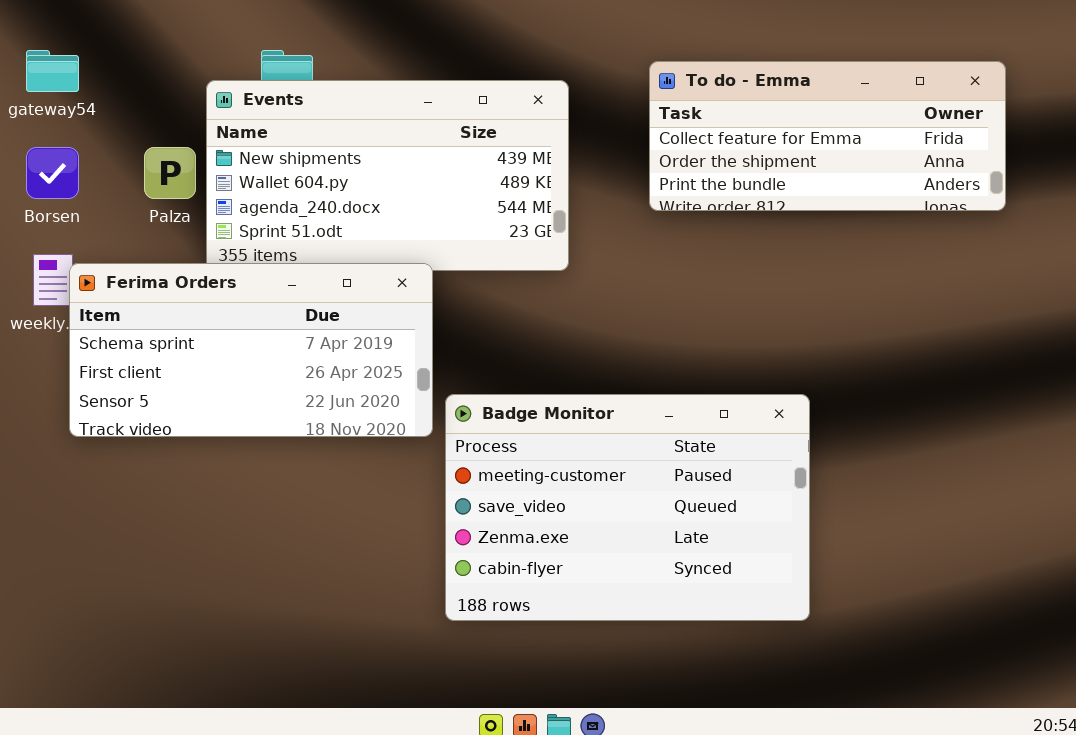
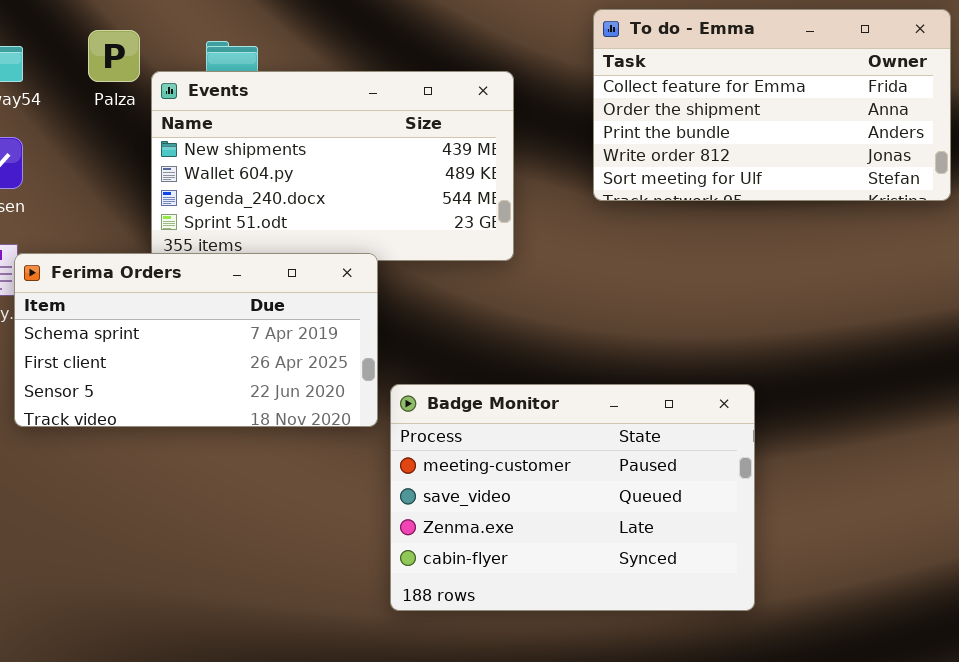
To do - Emma: [649,61,1006,211] -> [593,9,951,201], resized
Palza: [144,147,196,199] -> [88,30,140,82], moved

